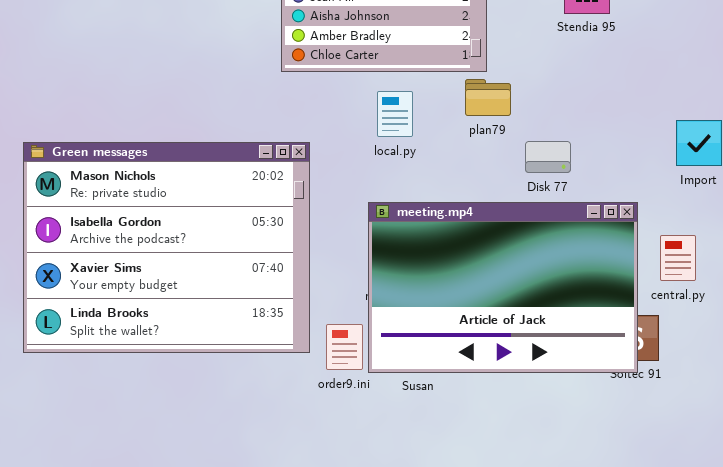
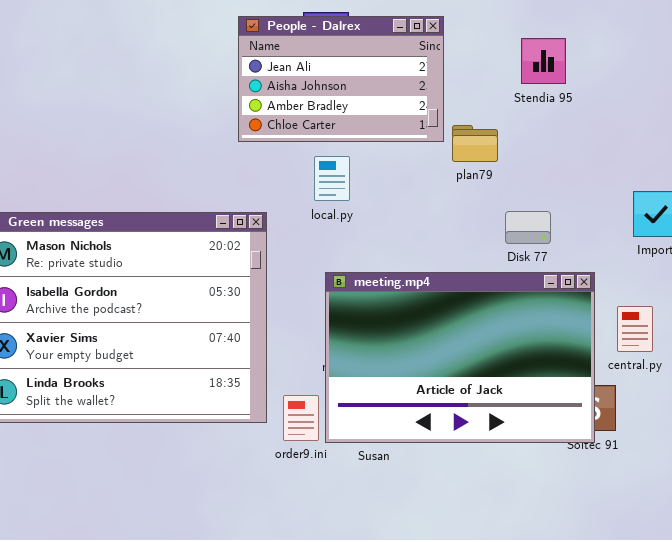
plan79: [465,79,511,116] -> [452,125,498,162], moved
local.py: [377,91,413,137] -> [314,156,350,201], moved
Disk 77: [525,141,571,173] -> [505,211,551,244], moved

